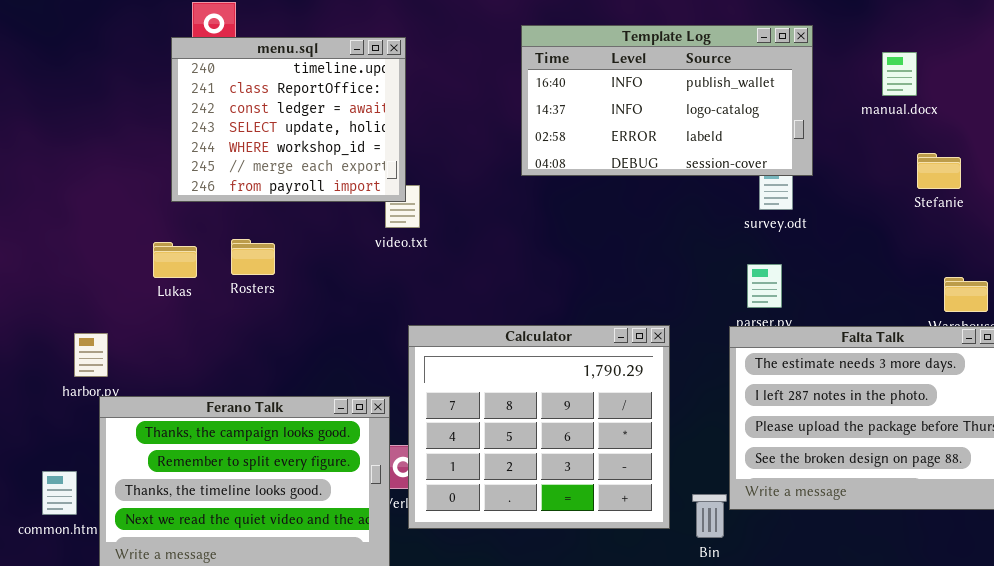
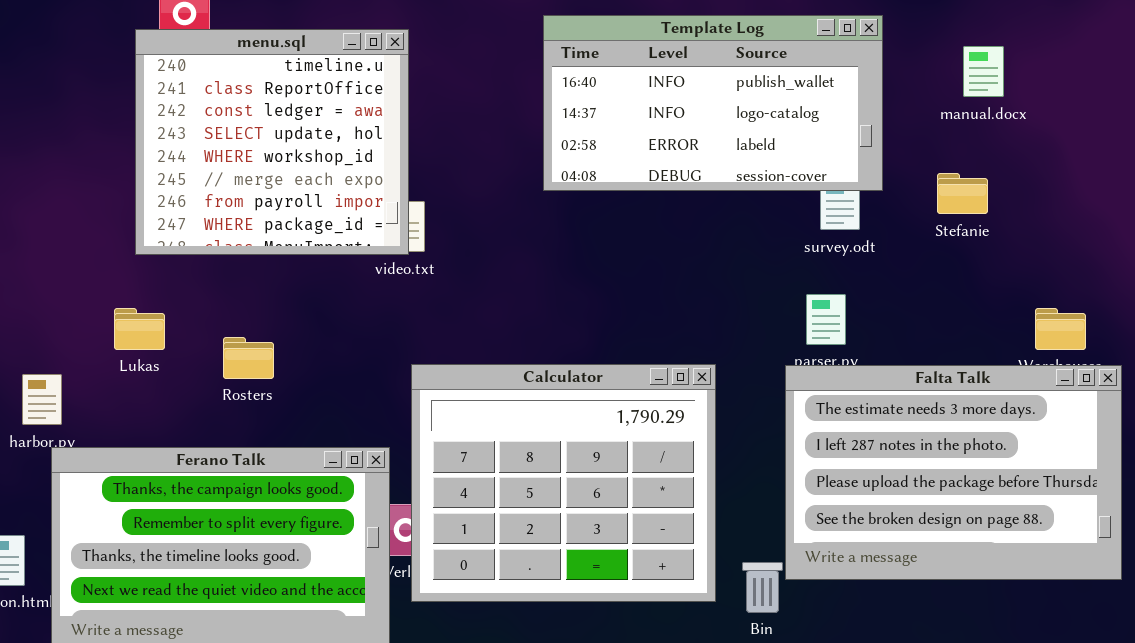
menu.sql: [171,37,406,202] -> [135,29,409,255], resized
Stefanie: [917,153,961,189] -> [937,173,988,214], moved
Rosters: [231,239,275,275] -> [223,337,274,379], moved
Lukas: [153,242,197,278] -> [114,308,165,350], moved

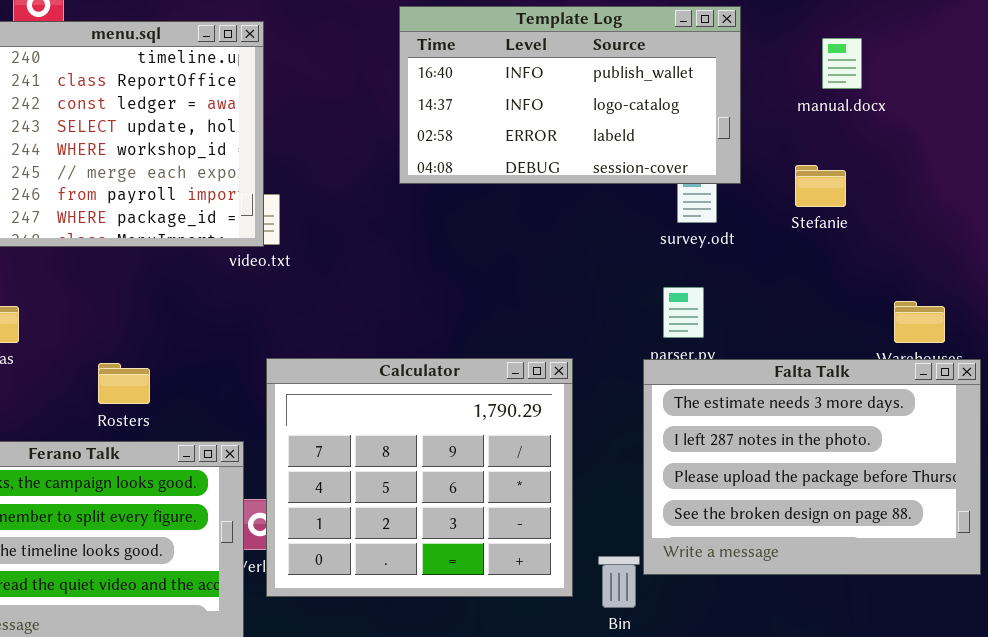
Rosters: [223,337,274,379] -> [98,363,150,404], moved

